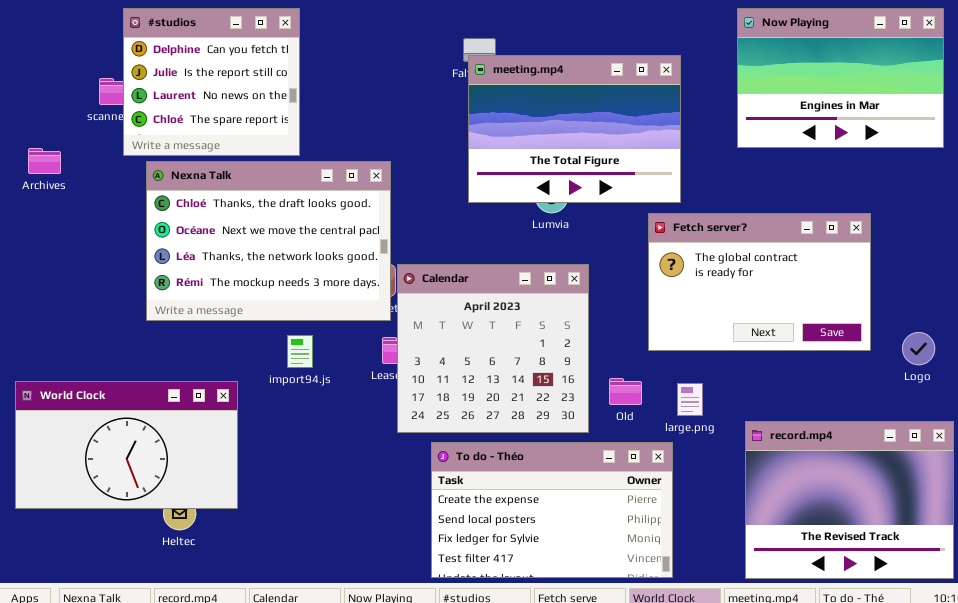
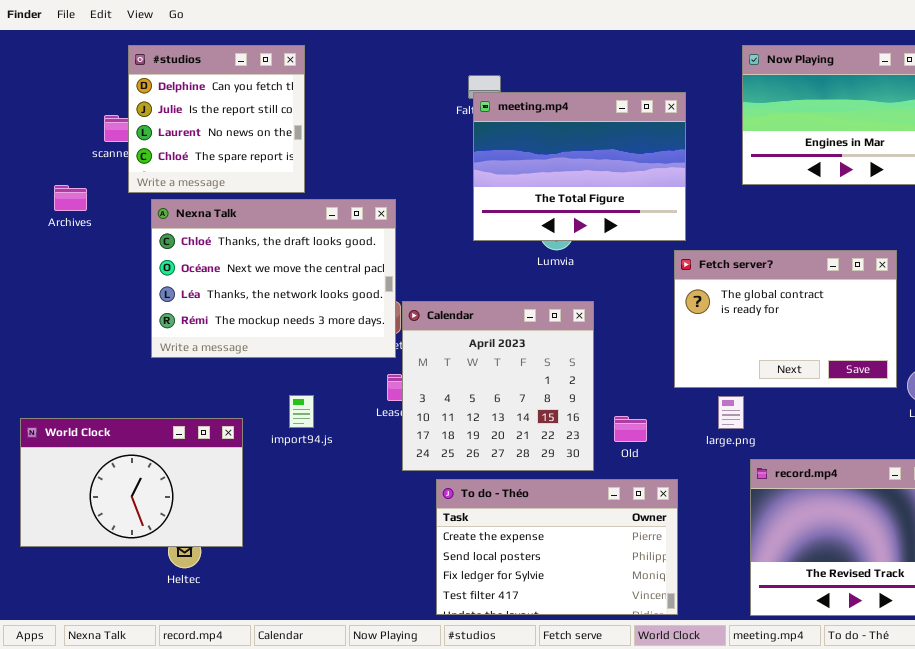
Archives: [28,148,61,174] -> [54,185,87,211], moved
Fetch server?: [648,213,871,351] -> [674,250,897,388], moved
import94.js: [287,335,313,368] -> [289,395,314,428], moved
large.png: [677,383,703,416] -> [718,396,744,429], moved

